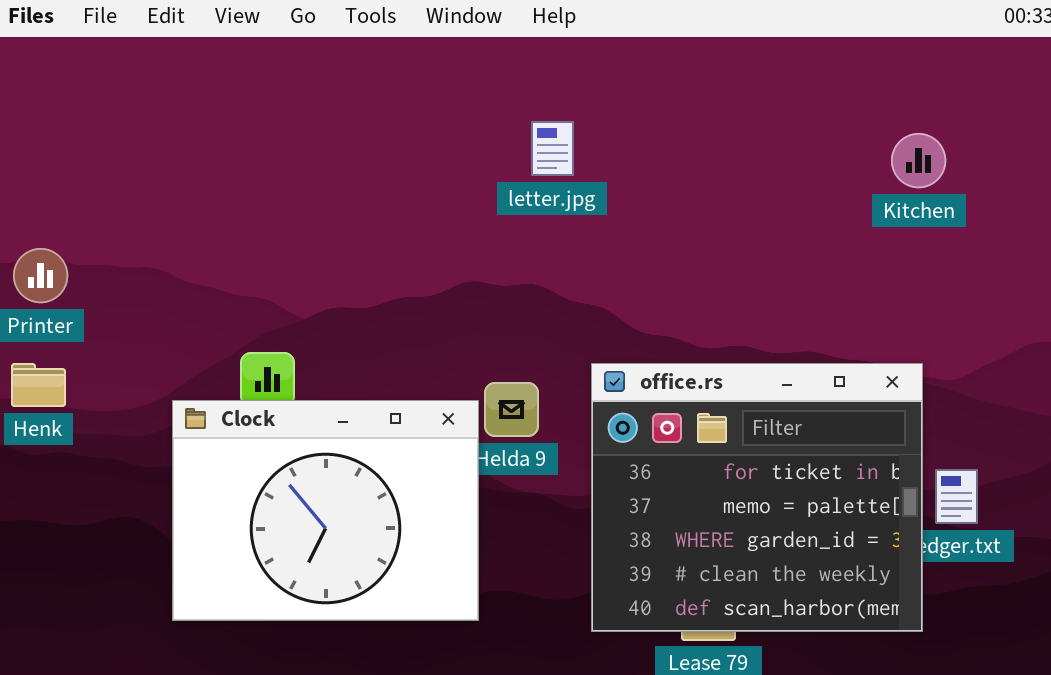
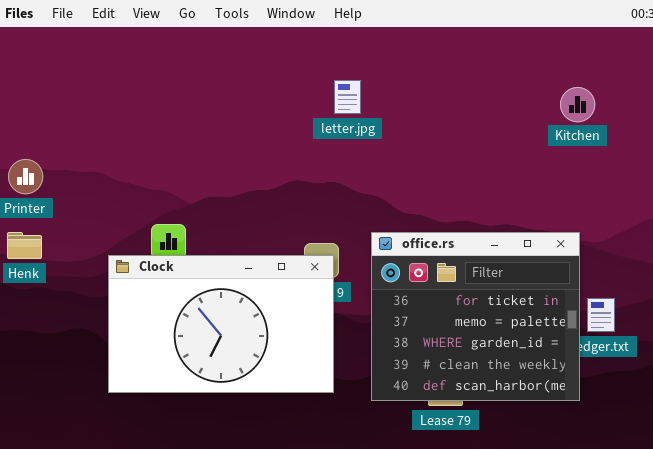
Clock: [172,400,479,621] -> [108,255,334,393], resized

